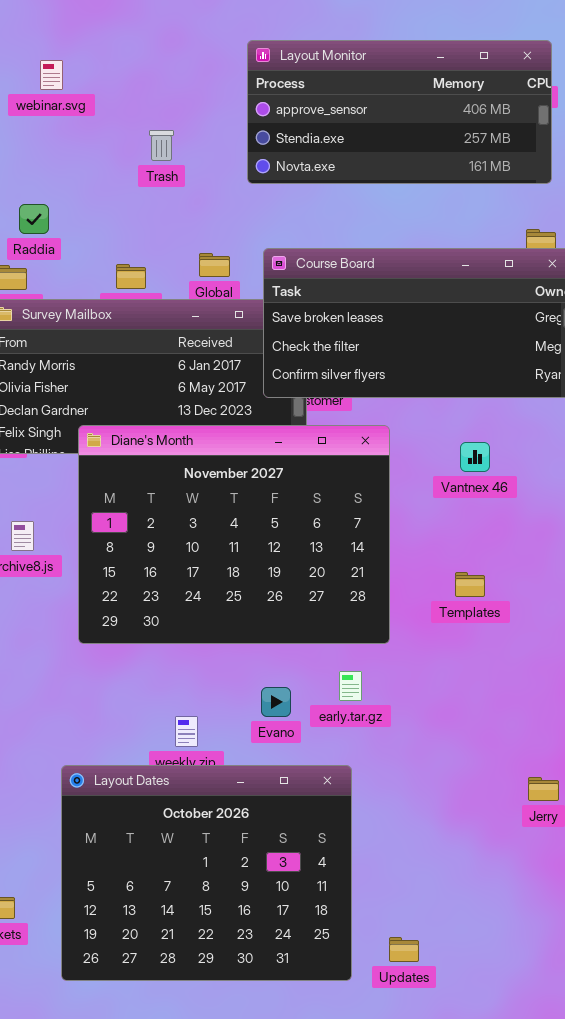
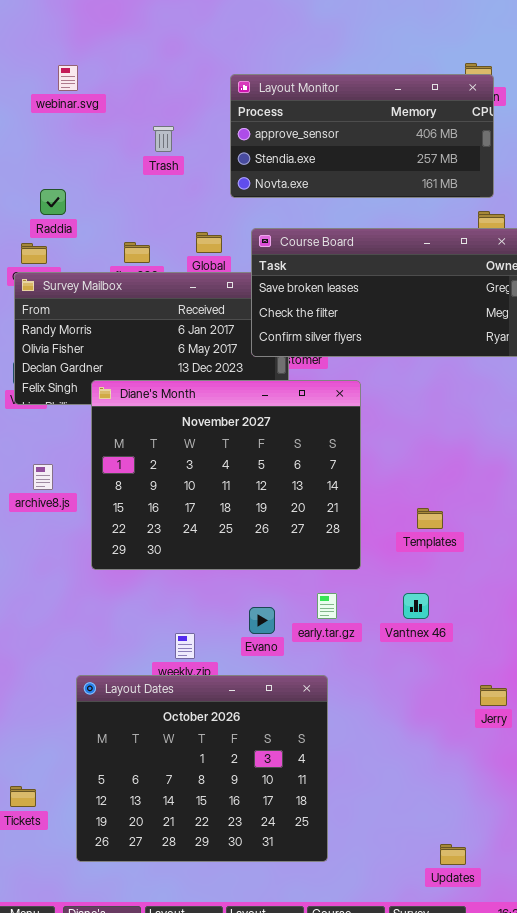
Layout Monitor: [247,40,552,184] -> [230,74,494,198], moved
Vantnex 46: [460,442,490,472] -> [403,593,429,619], moved
Updates: [389,937,419,962] -> [440,844,466,865], moved

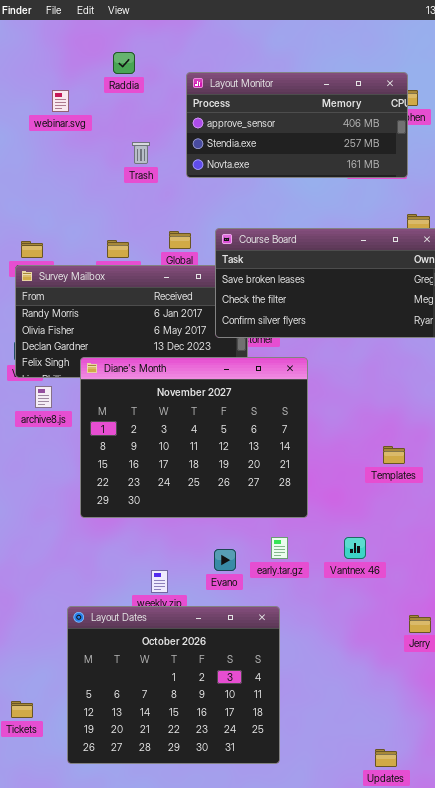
Layout Monitor: [230,74,494,198] -> [186,72,408,178], moved
Raddia: [40,189,66,215] -> [113,52,135,74], moved
archive8.js: [33,464,53,490] -> [35,386,52,408], moved
Templates: [417,508,443,529] -> [383,446,405,464], moved

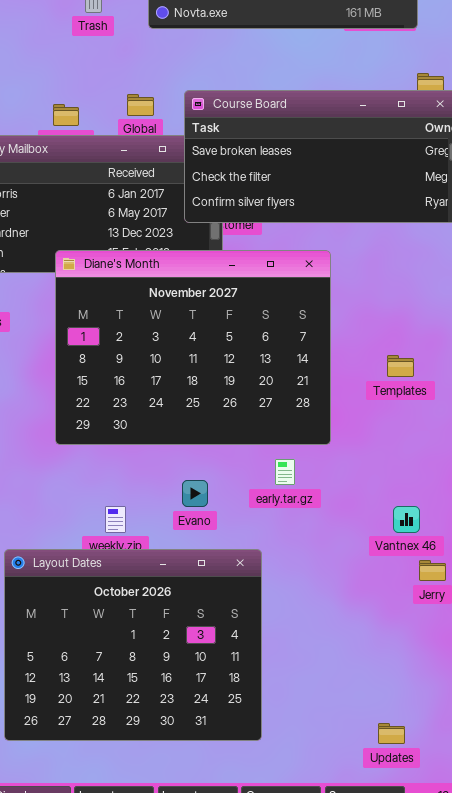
Diane's Month: [80,357,308,518] -> [55,250,331,445], moved
early.tar.gz: [271,537,288,559] -> [275,459,295,485], moved
Vantnex 46: [344,537,366,559] -> [393,506,420,533], moved

